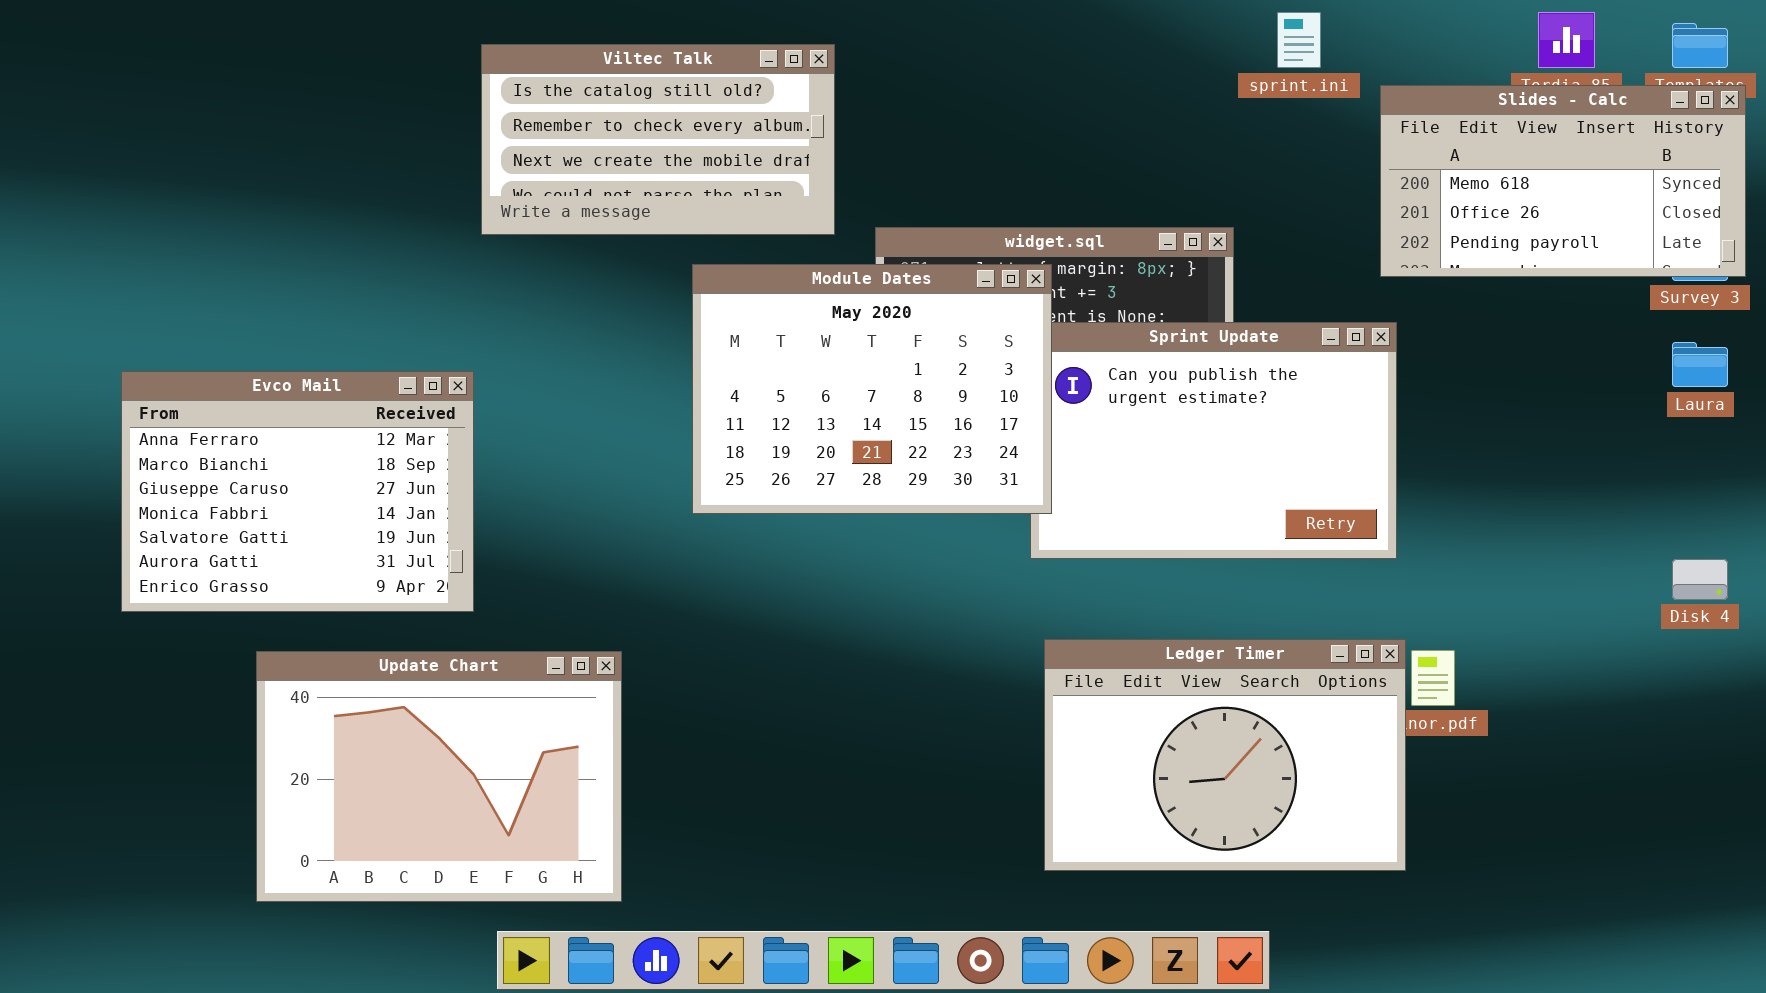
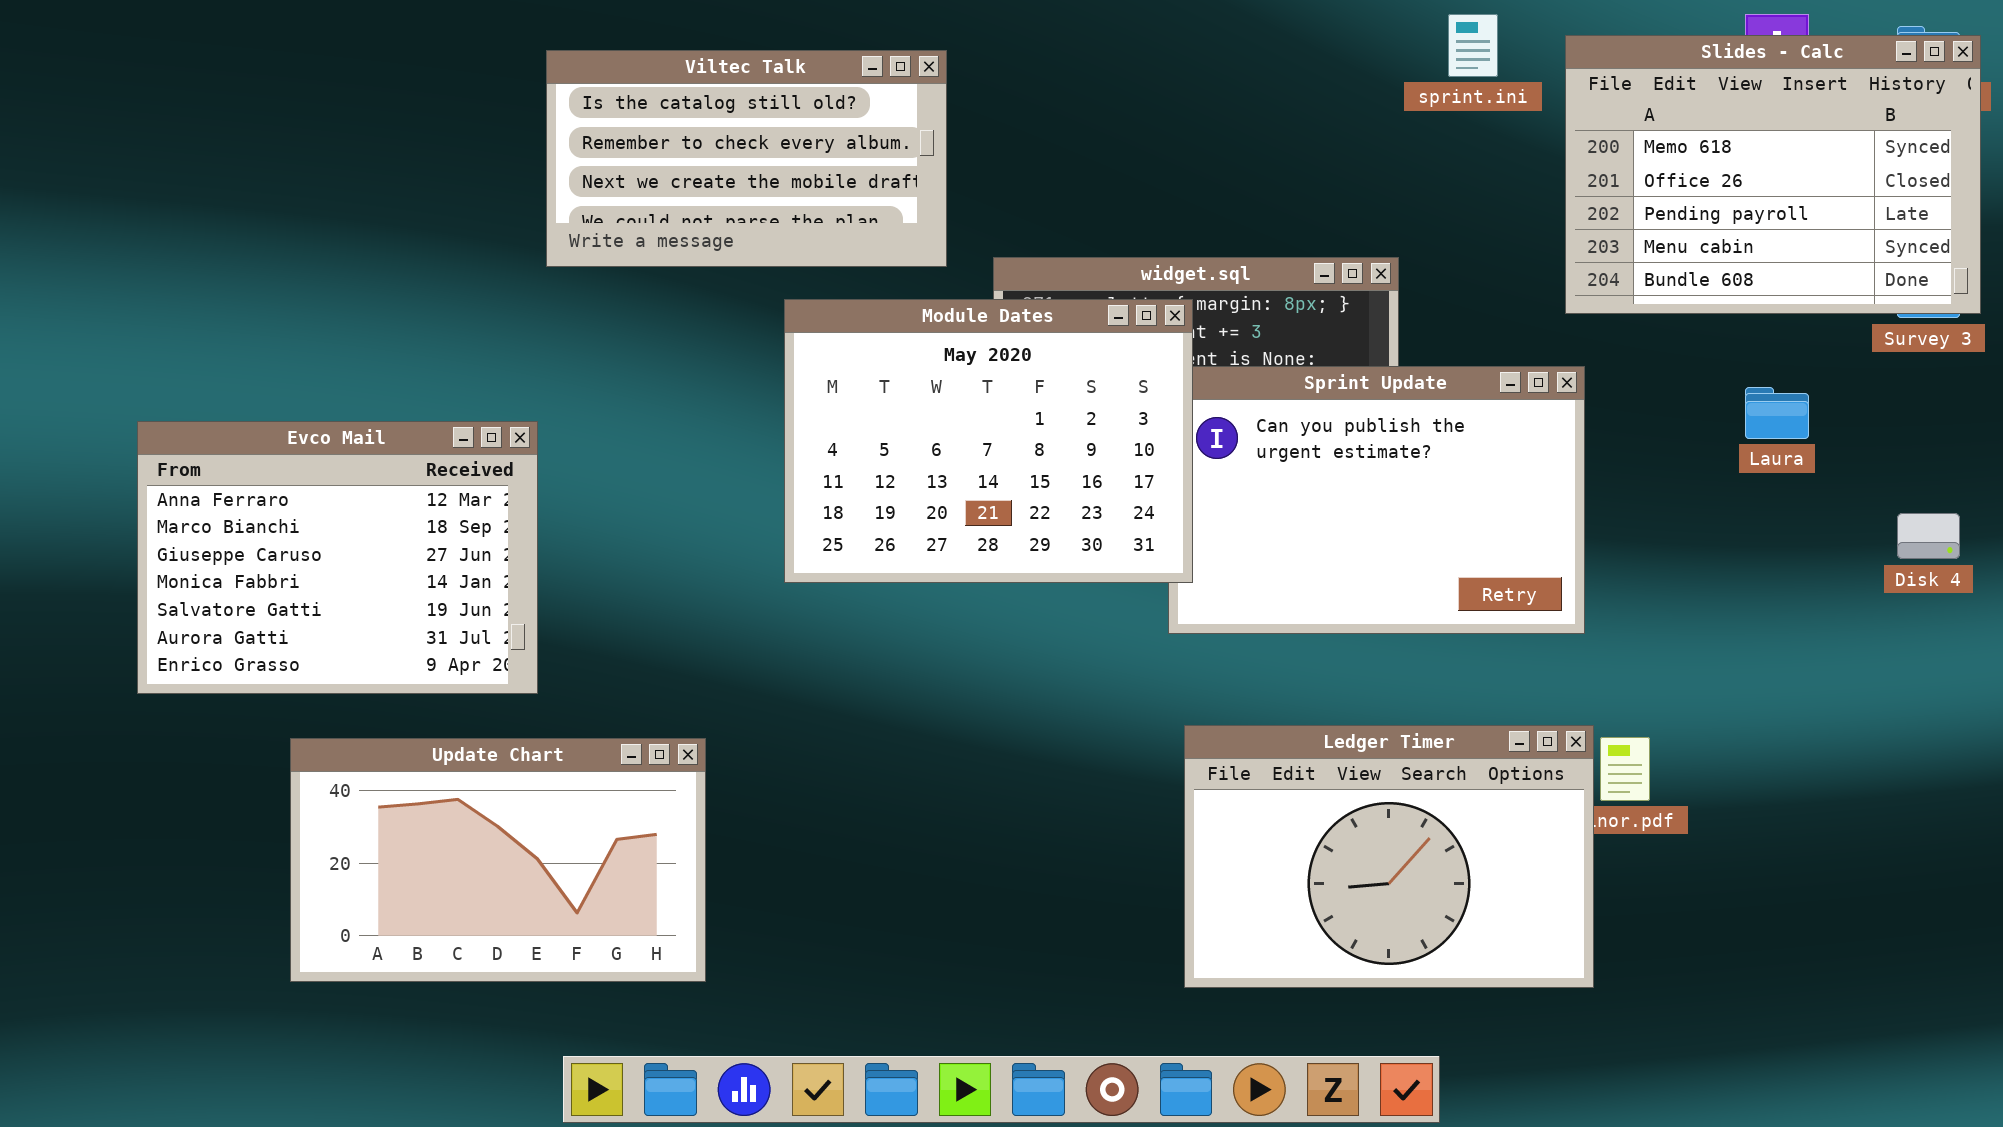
Slides - Calc: [1380,85,1746,277] -> [1565,35,1981,314], resized
Laura: [1672,342,1728,387] -> [1745,387,1809,439], moved
Disk 4: [1672,559,1728,600] -> [1897,513,1960,559], moved
Update Chart: [256,651,622,902] -> [290,738,706,982], resized

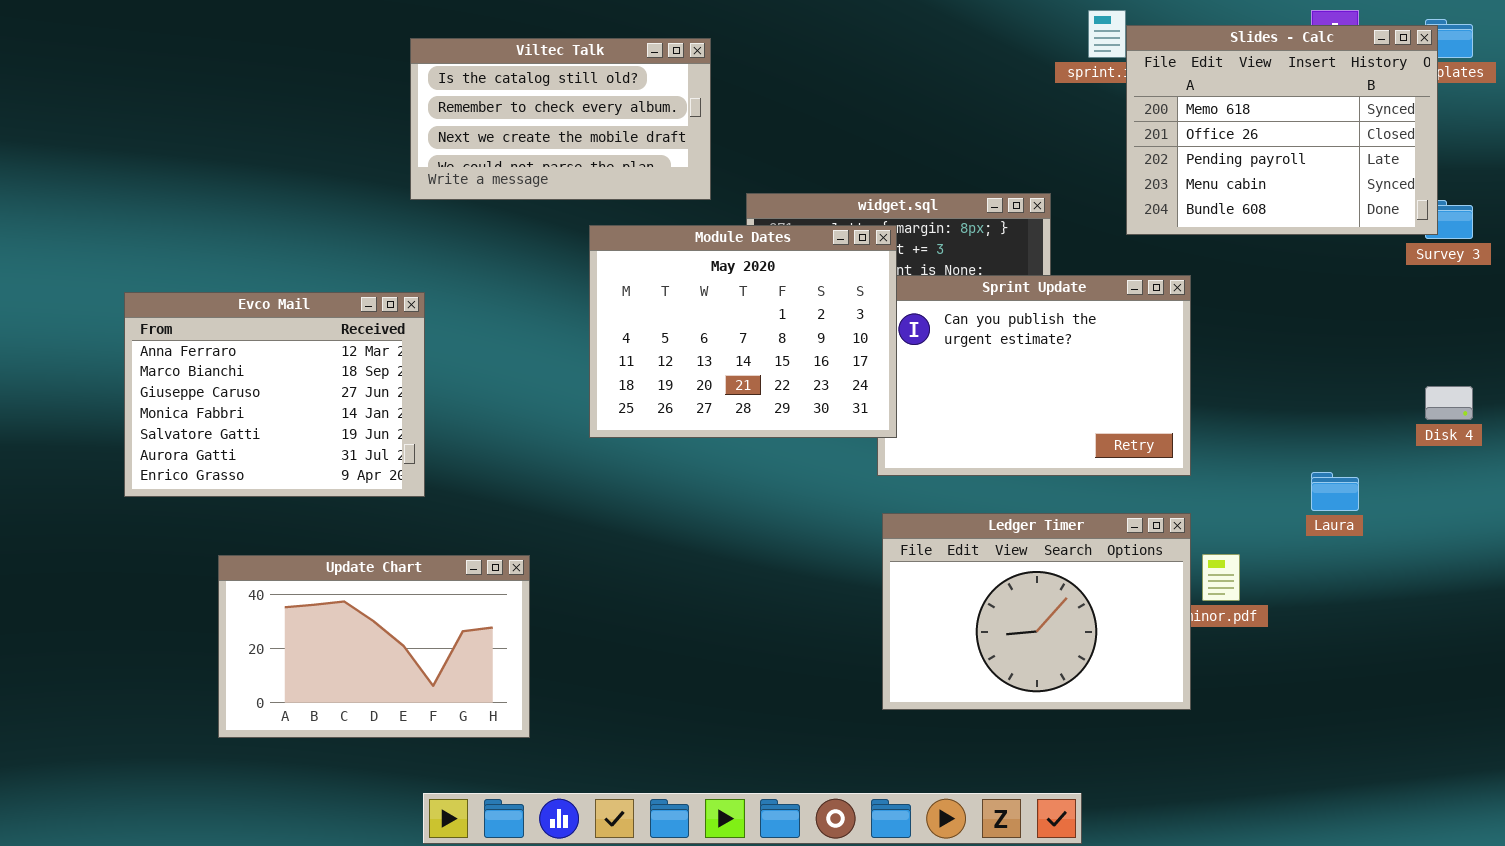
Slides - Calc: [1565,35,1981,314] -> [1126,25,1438,235], moved
Laura: [1745,387,1809,439] -> [1311,472,1359,511], moved
Evco Mail: [137,421,538,694] -> [124,292,425,497], moved
Ledger Timer: [1184,725,1594,988] -> [882,513,1191,710], moved

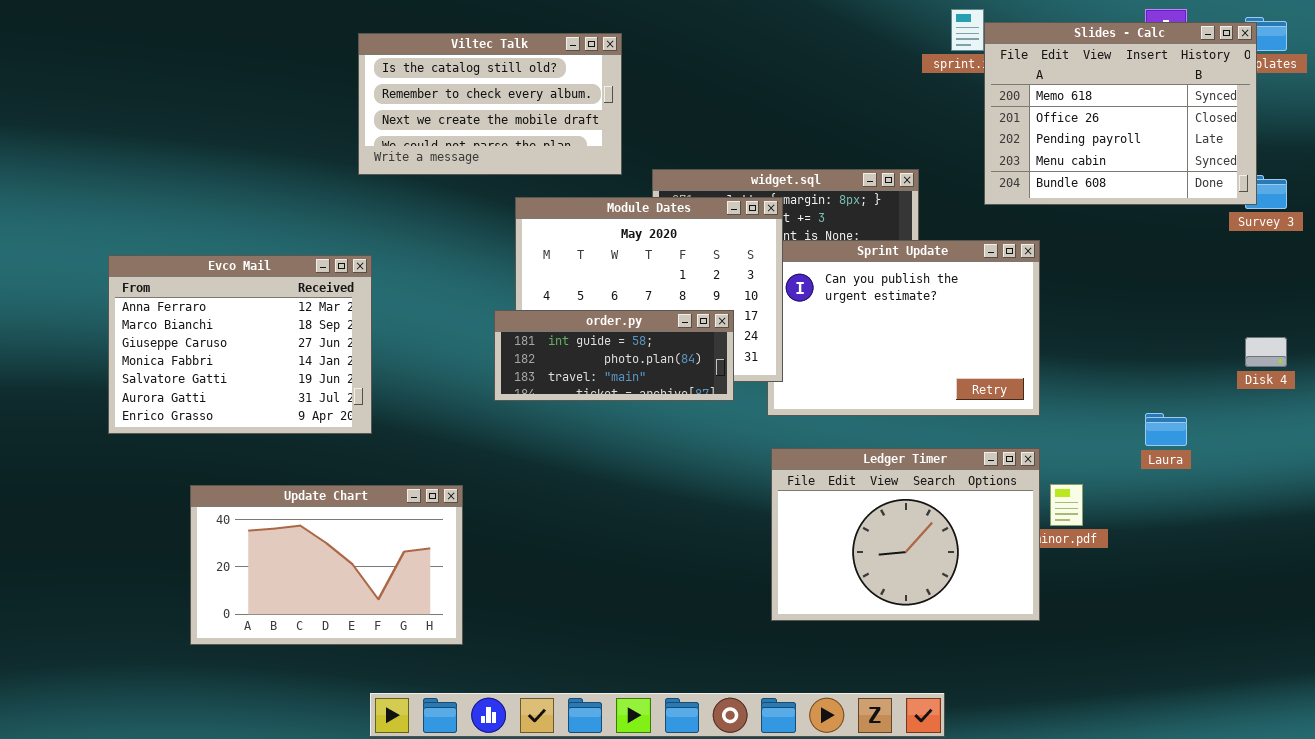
order.py: none -> [494,310,734,401], opened

